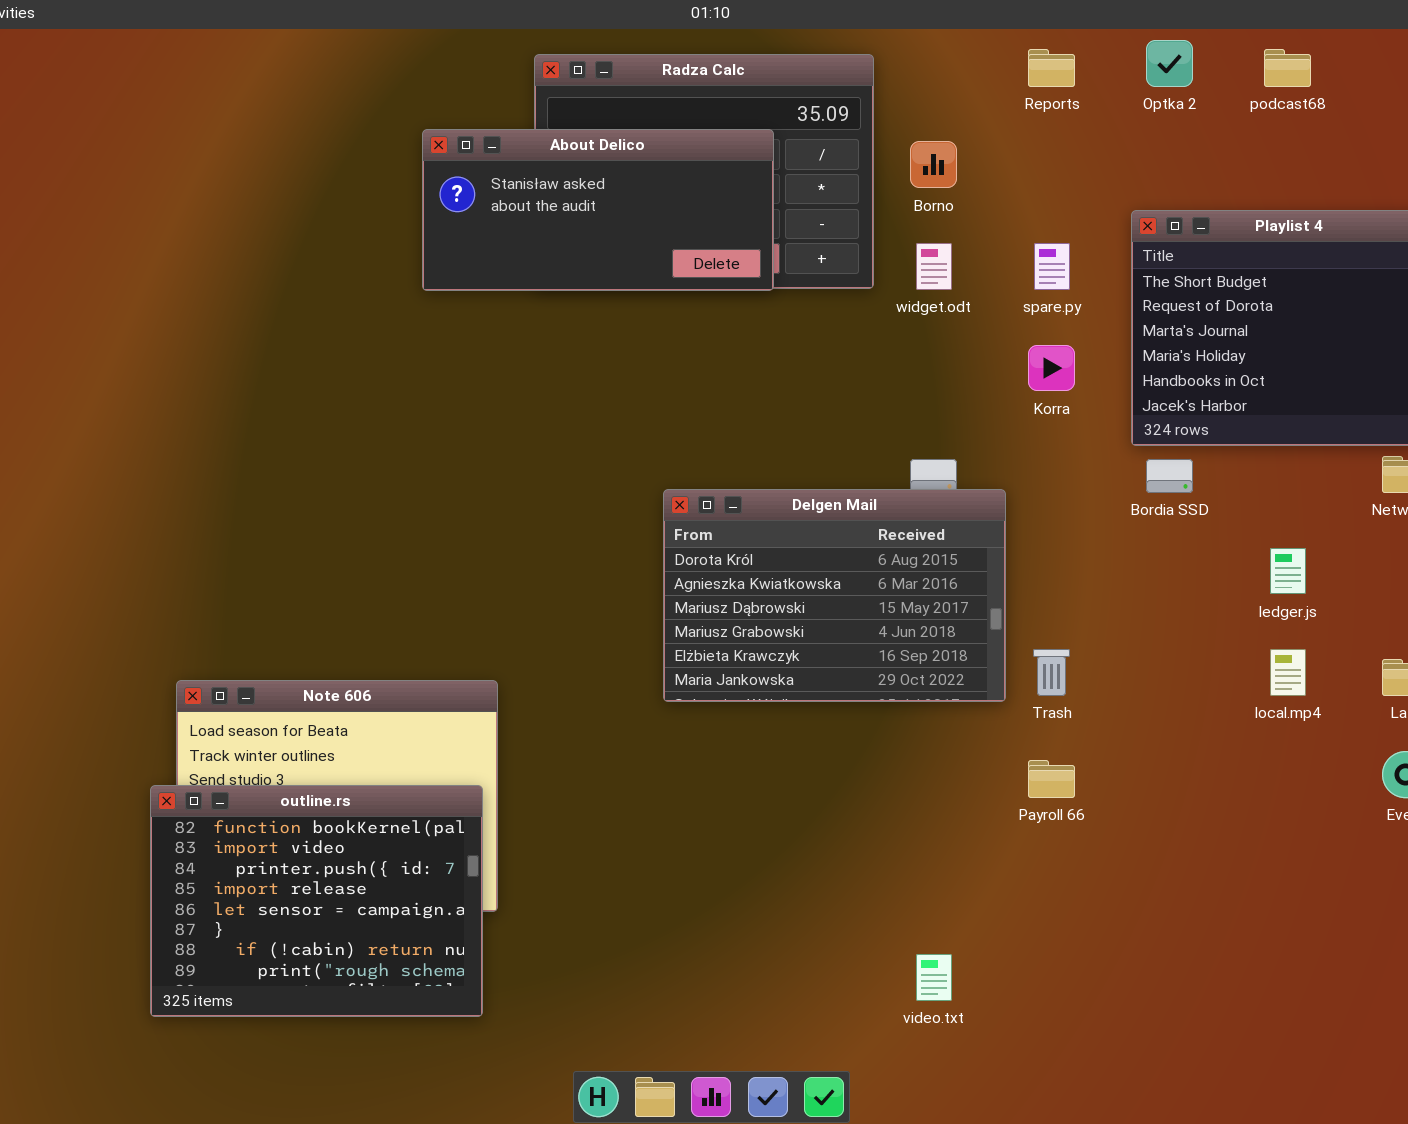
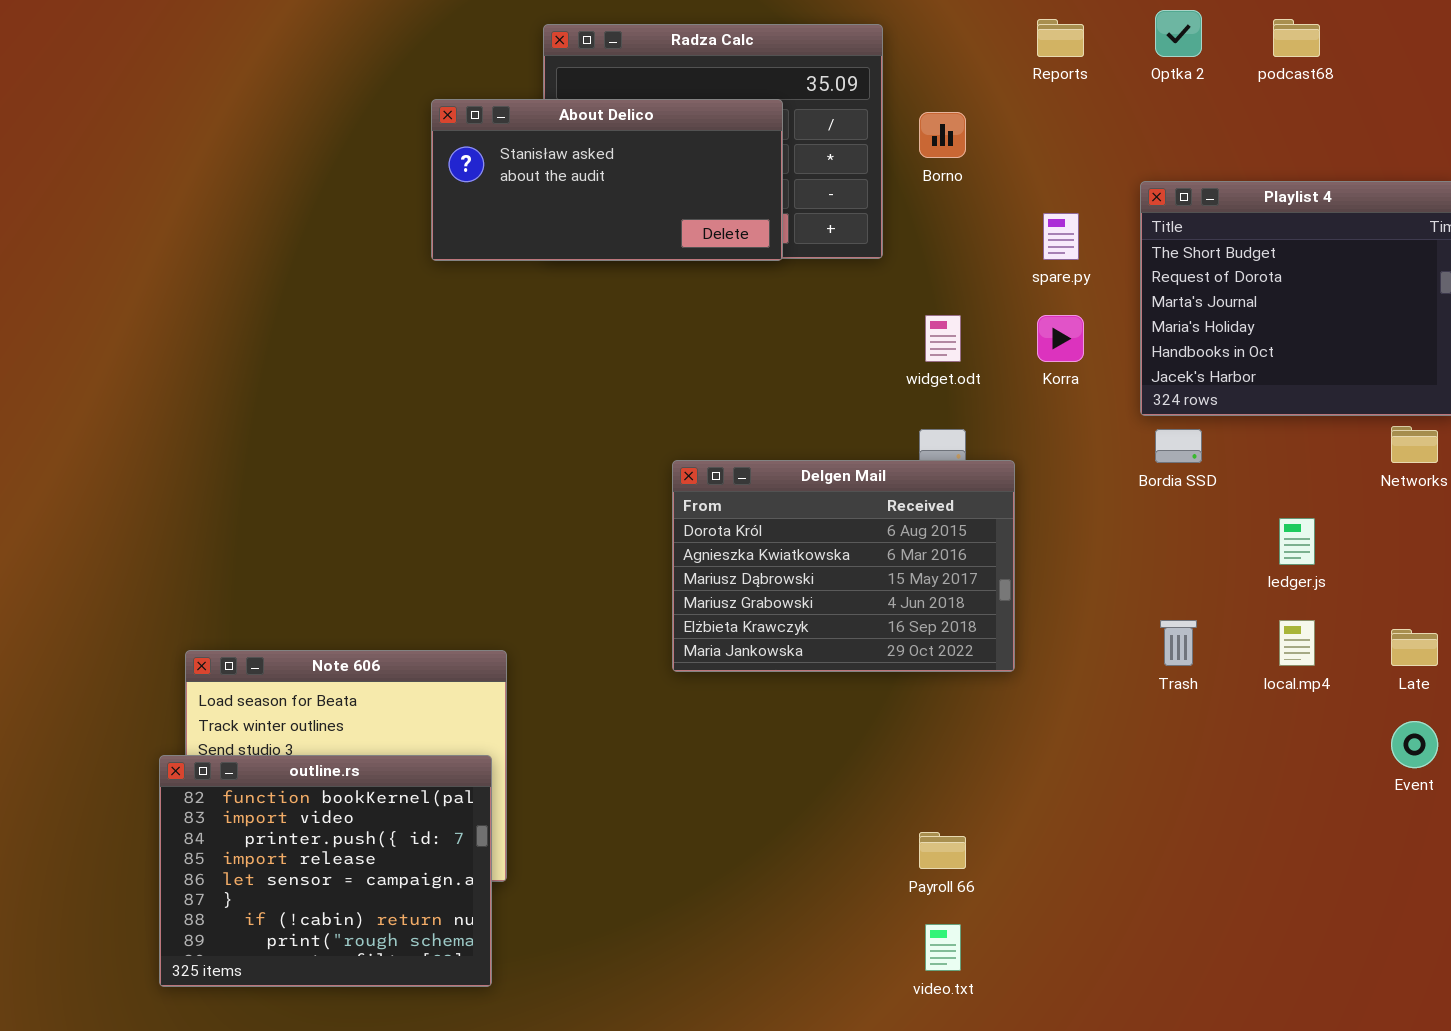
widget.odt: [916,243,952,290] -> [925,315,961,362], moved
Trash: [1033,649,1070,696] -> [1160,620,1197,666], moved
Payroll 66: [1028,760,1075,798] -> [919,832,966,869], moved

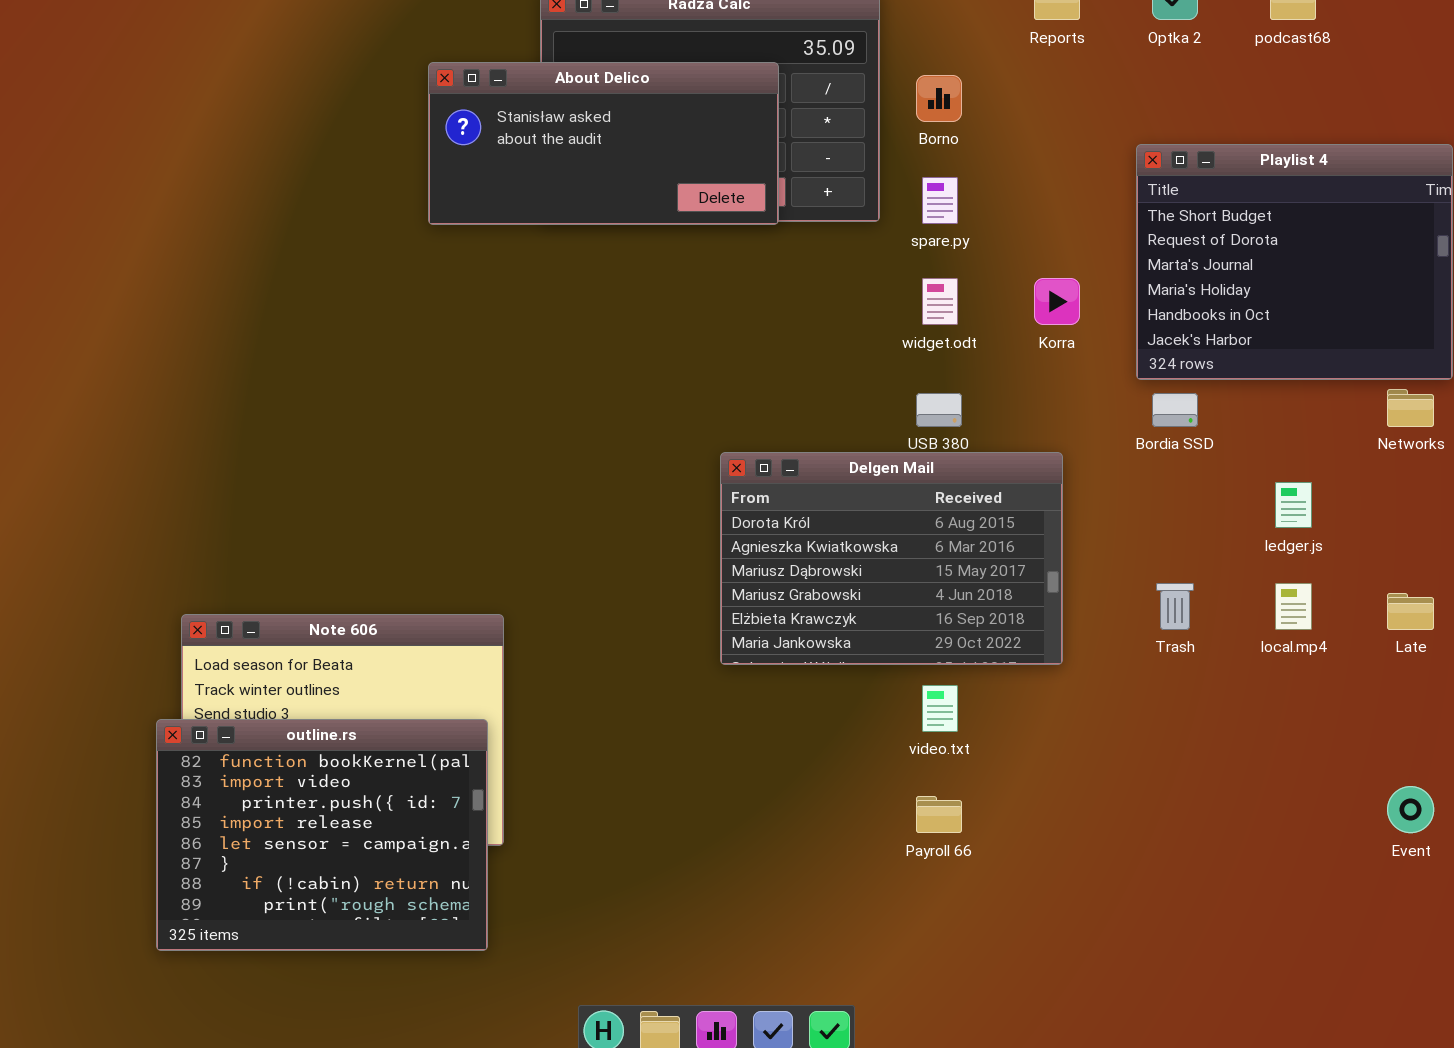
spare.py: [1043,213,1079,260] -> [922,177,958,224], moved
Delgen Mail: [672,460,1015,672] -> [720,452,1063,665], moved
Event: [1391,721,1438,768] -> [1387,786,1434,833], moved
video.txt: [925,924,961,971] -> [922,685,958,732], moved

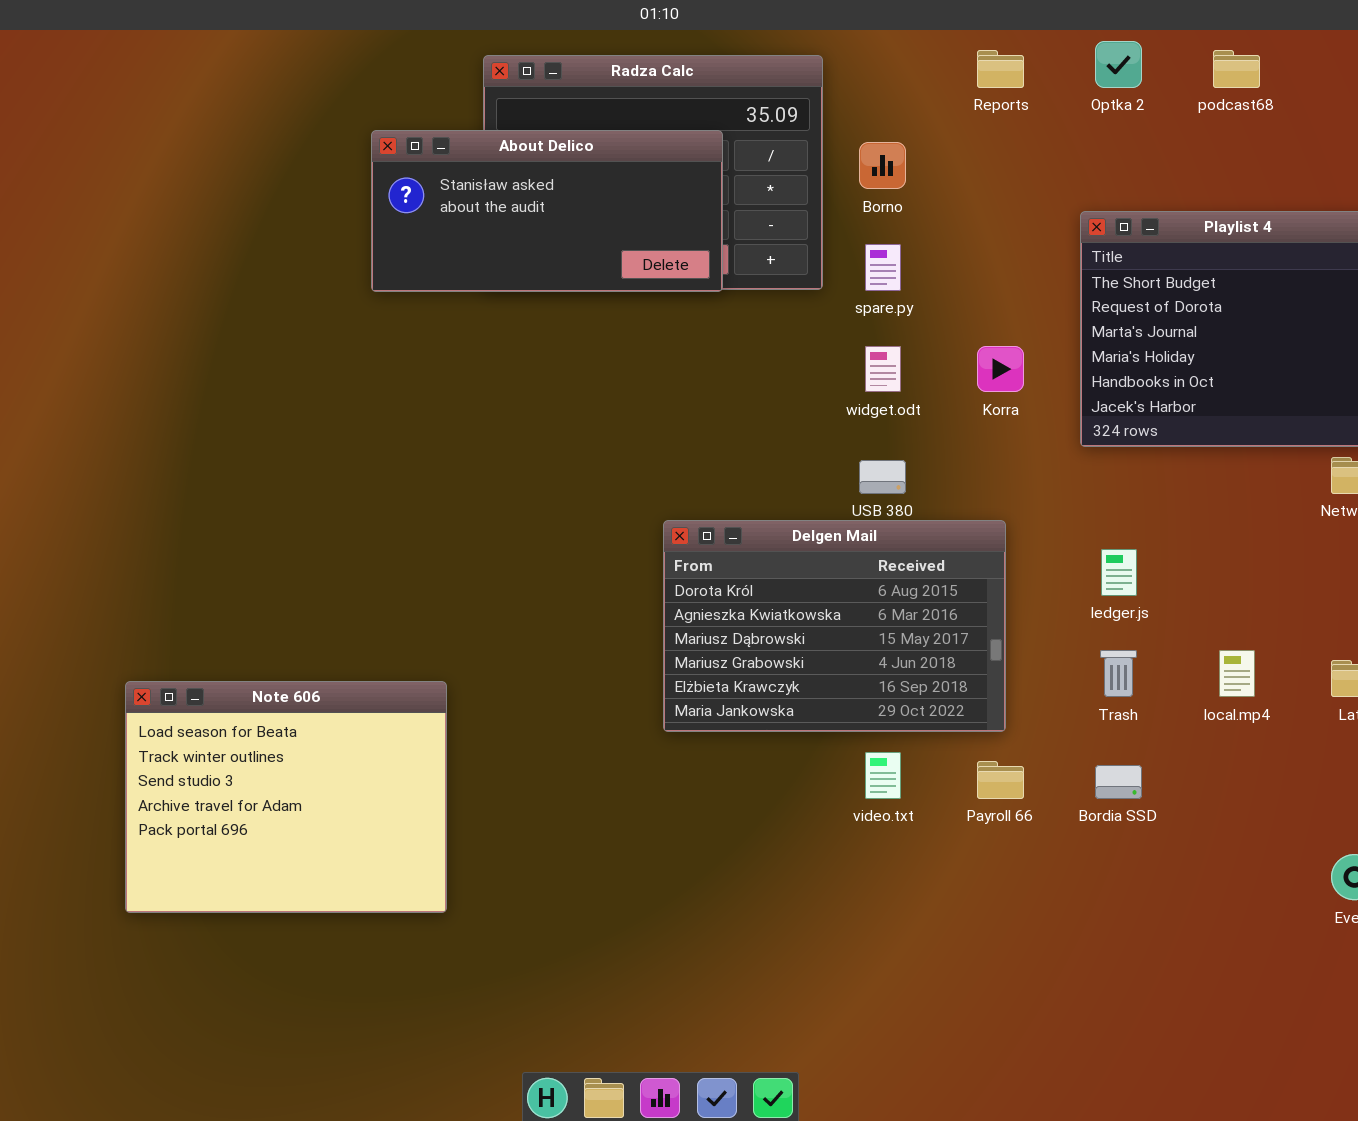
Bordia SSD: [1152,393,1198,427] -> [1095,765,1142,799], moved
ledger.js: [1275,482,1312,528] -> [1101,549,1137,596], moved
outline.rs: [156,719,488,951] -> none, closed
Payroll 66: [916,796,962,833] -> [977,761,1024,799], moved

